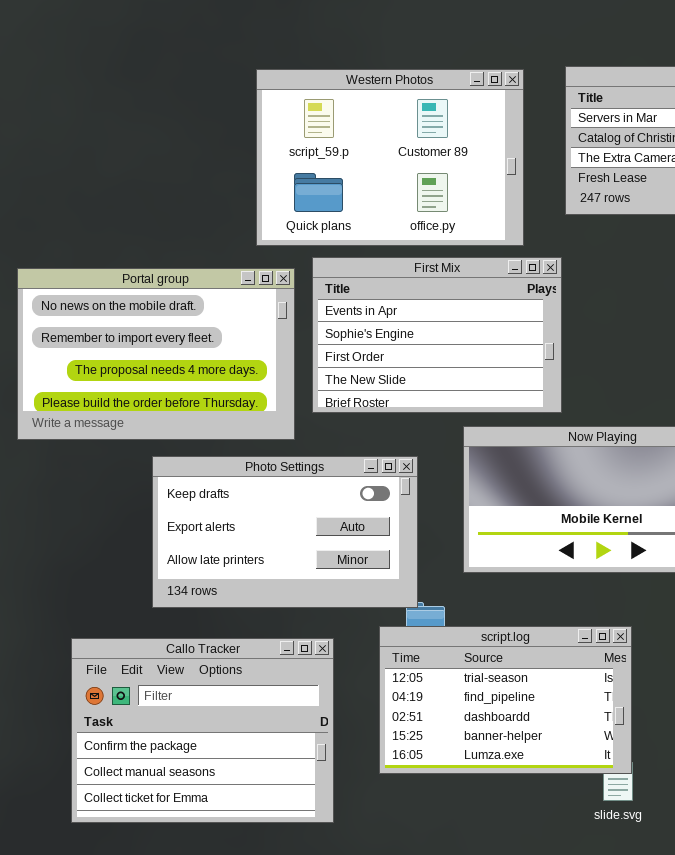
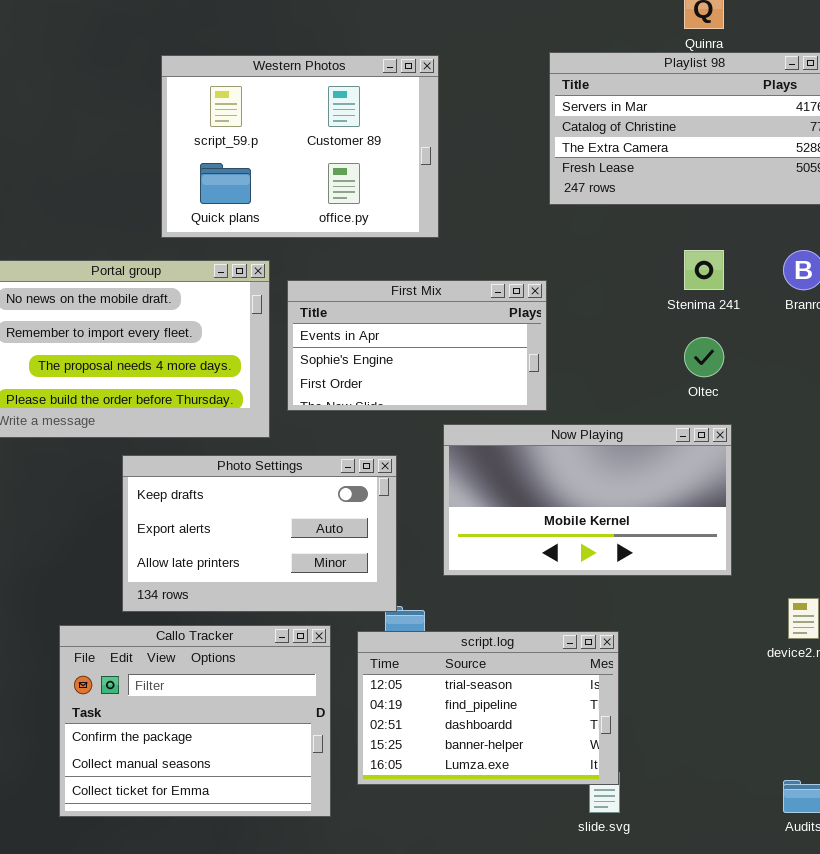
Western Photos: [256,69,524,246] -> [161,55,439,238], moved
First Mix: [312,257,562,413] -> [287,280,547,411], resized
Callo Tracker: [71,638,334,823] -> [59,625,331,817], moved

